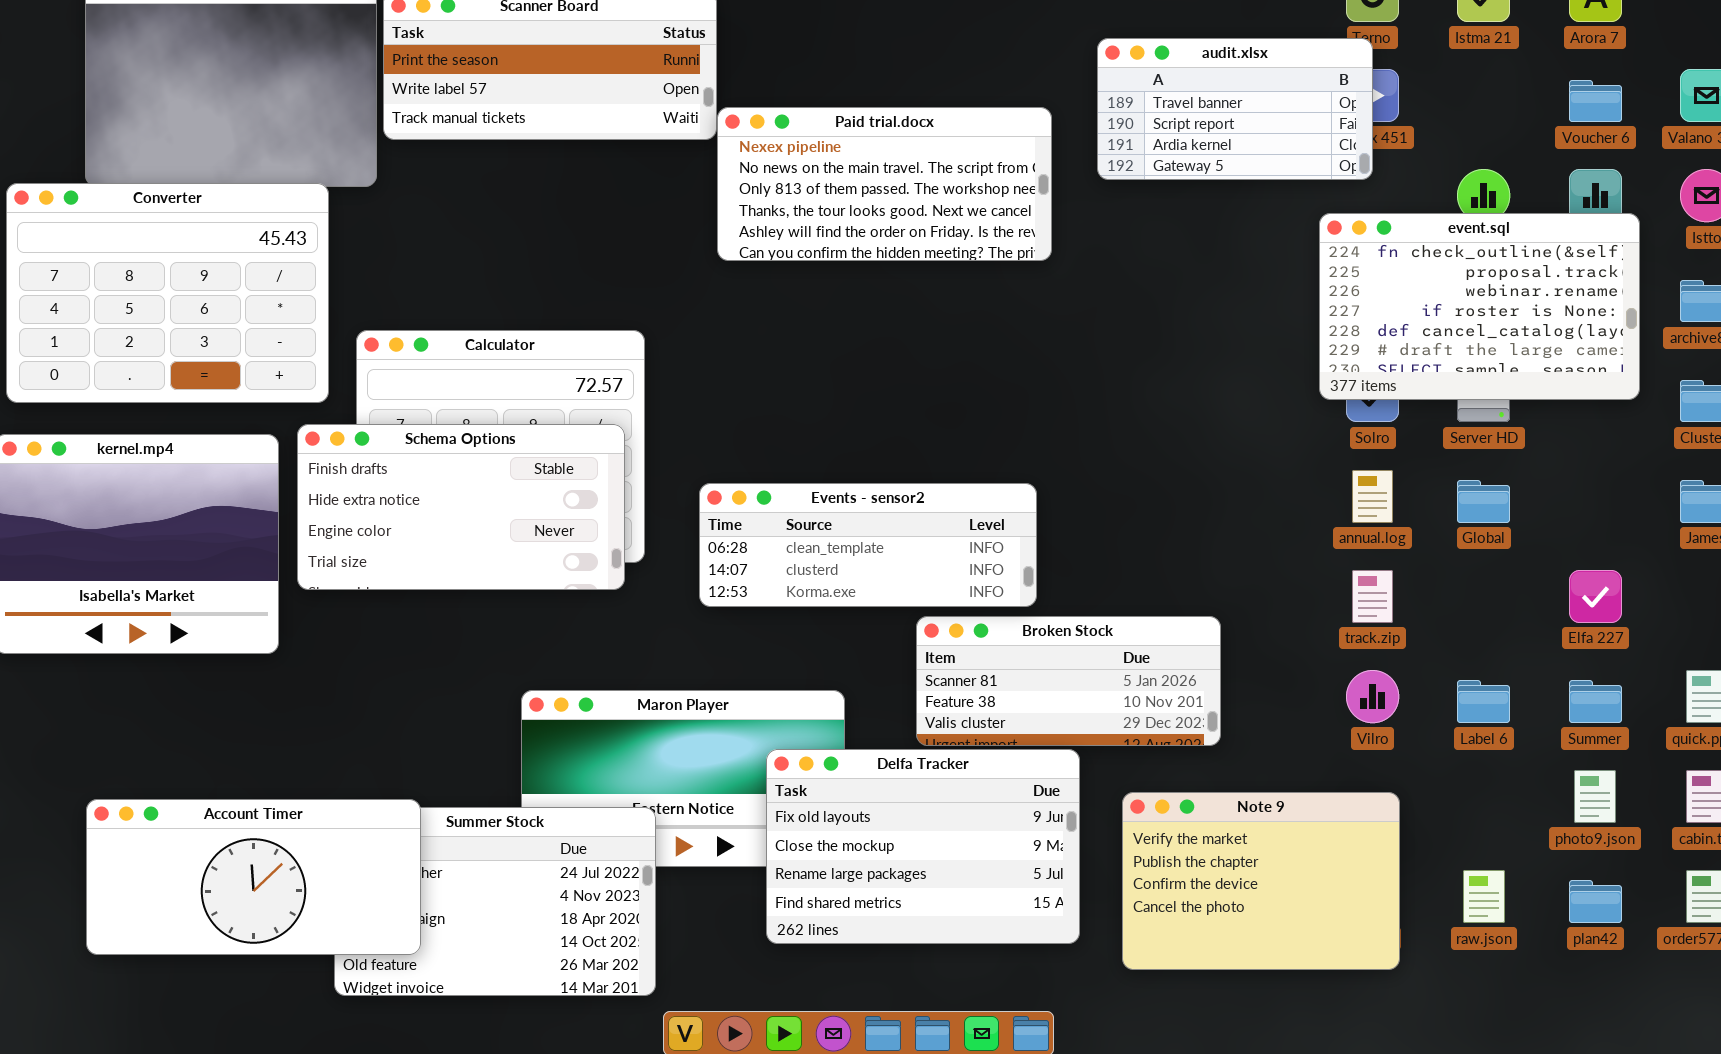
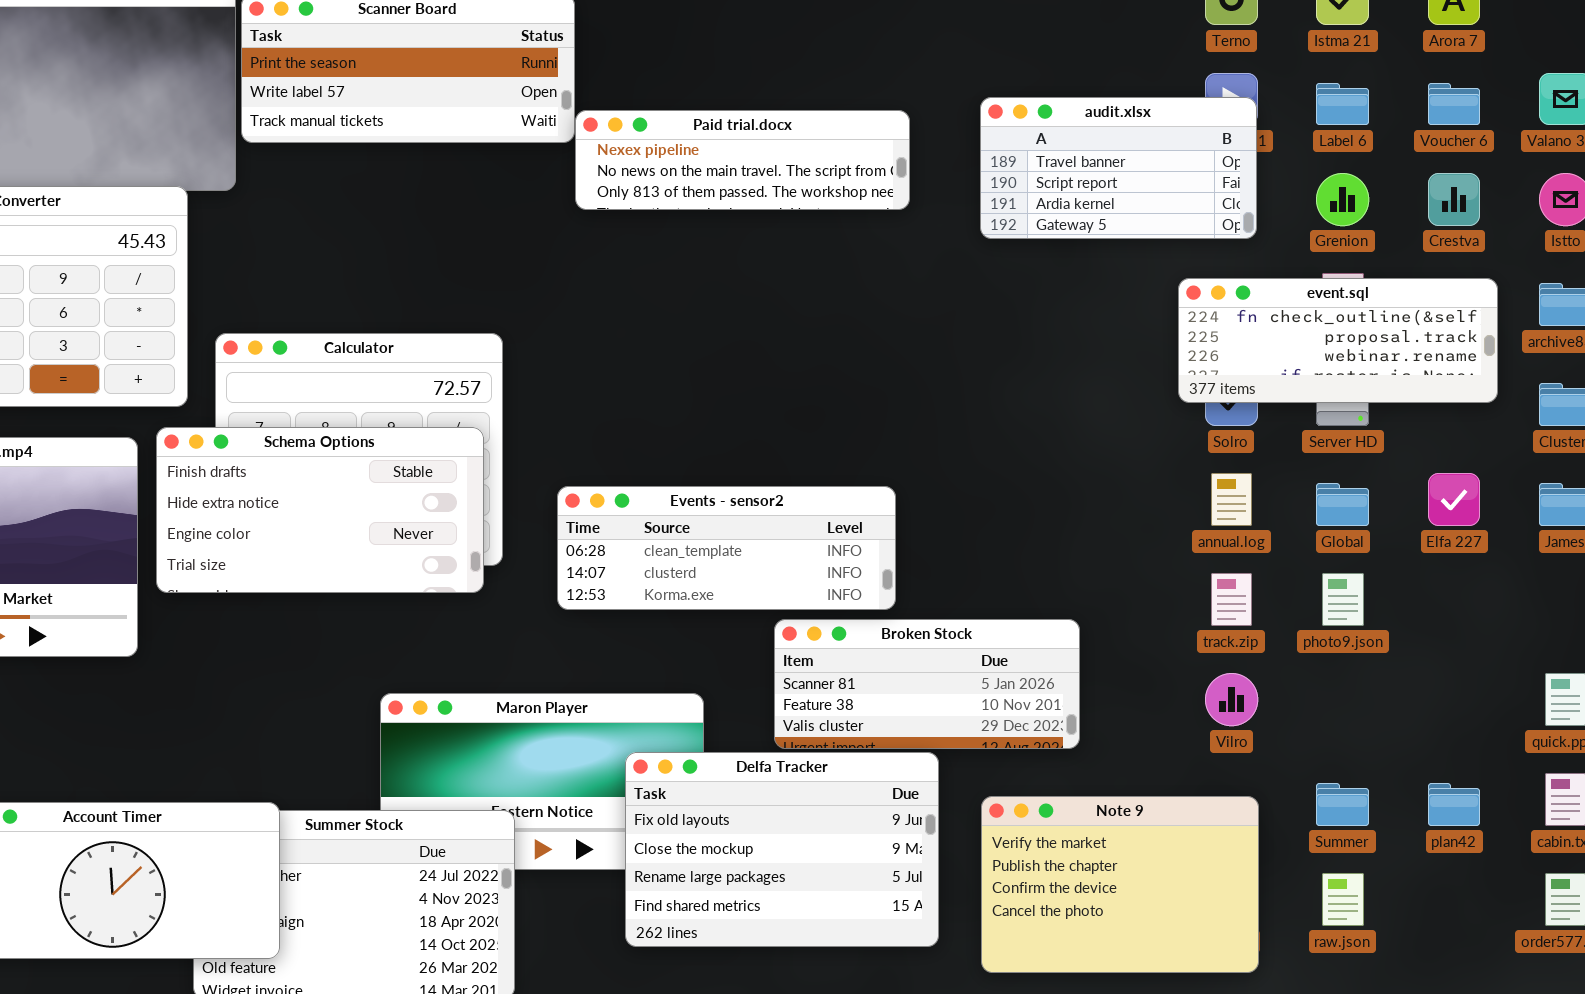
audit.xlsx: [1097,38,1373,180] -> [980,97,1257,239], moved
Paid trial.docx: [717,107,1052,261] -> [575,110,910,210], resized
event.sql: [1319,213,1640,400] -> [1178,278,1498,403], resized
Elfa 227: [1569,570,1622,623] -> [1428,473,1480,526], moved
Label 6: [1457,680,1510,723] -> [1316,83,1369,125], moved
Summer: [1569,680,1622,723] -> [1316,783,1369,826], moved
photo9.json: [1574,770,1616,823] -> [1322,573,1364,626], moved
plan42: [1569,880,1622,923] -> [1428,783,1480,826], moved

